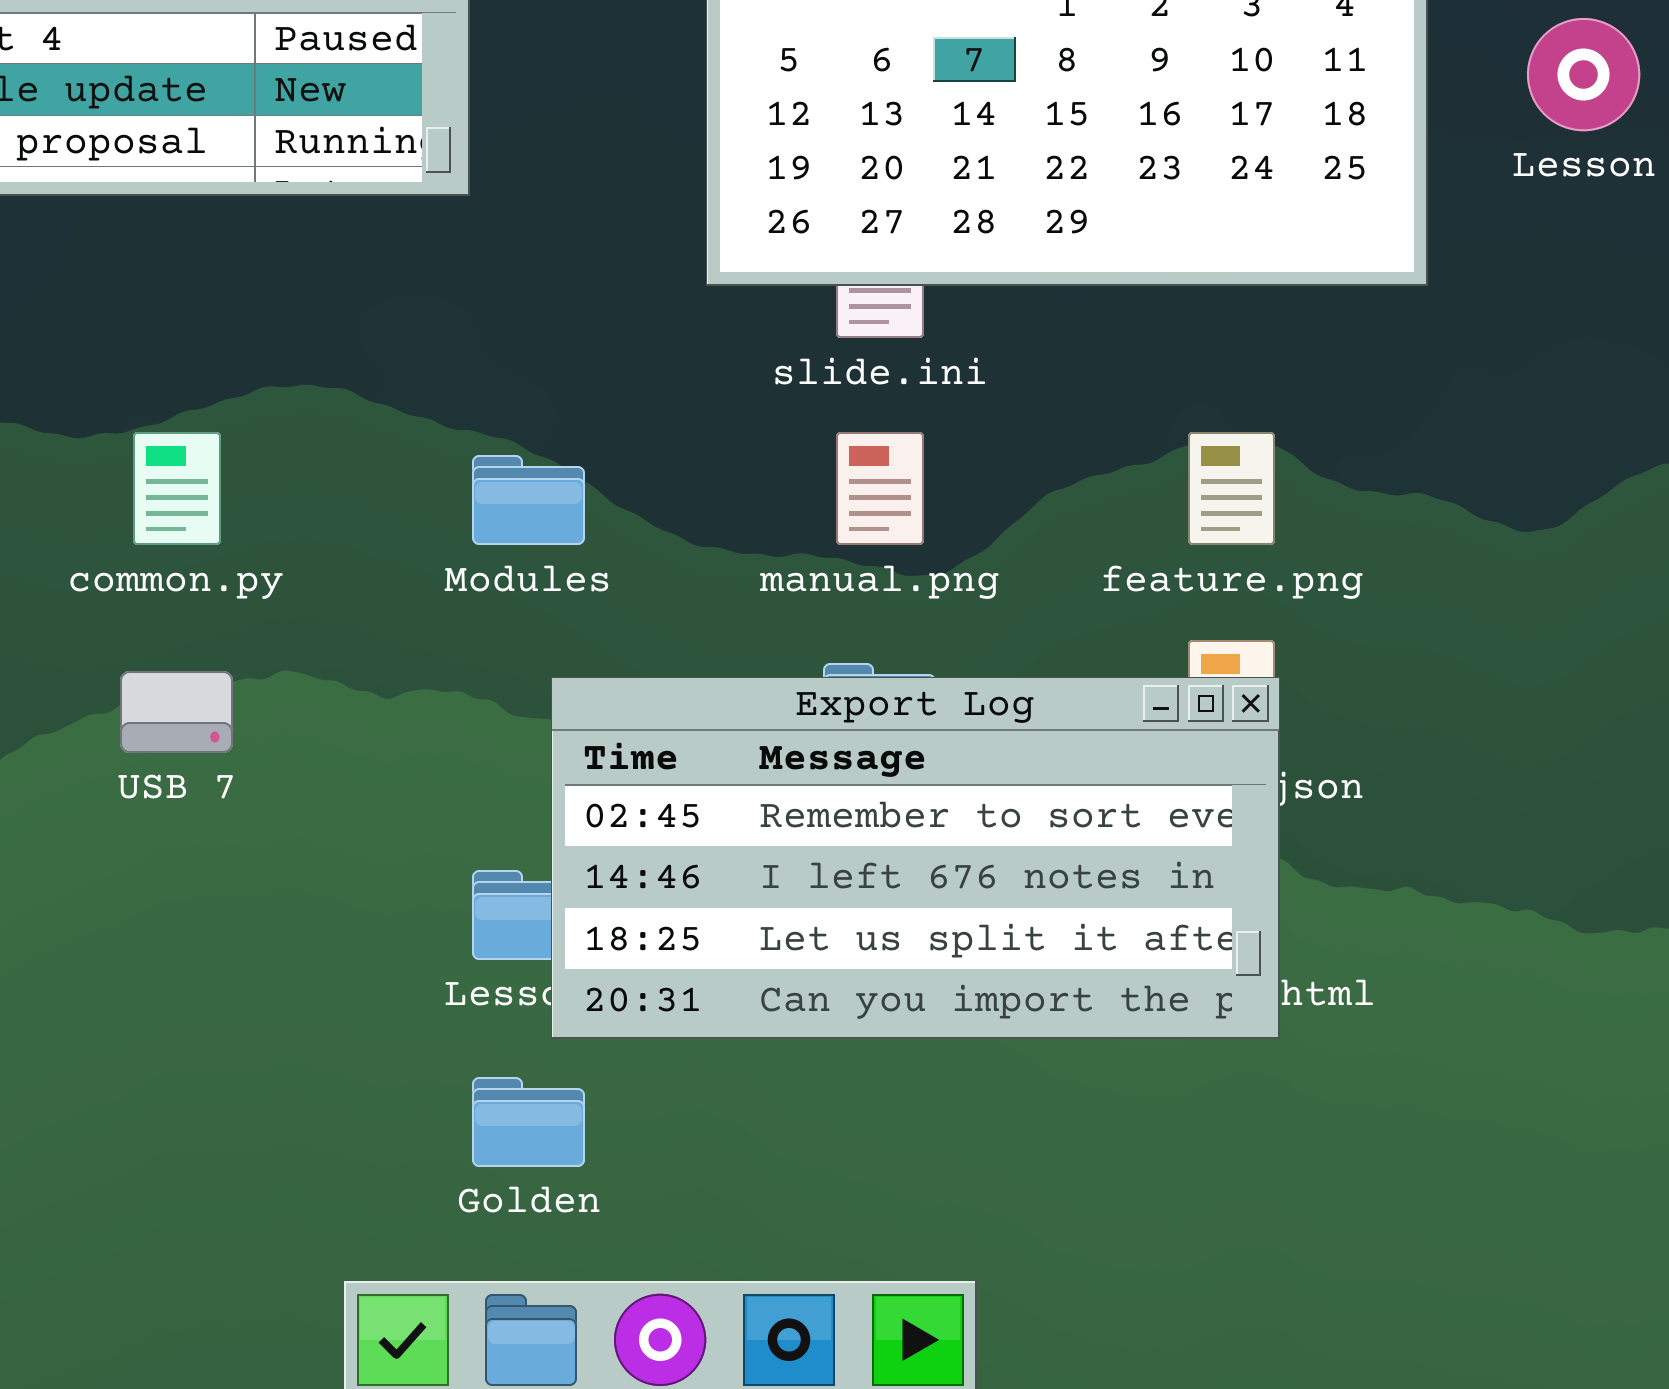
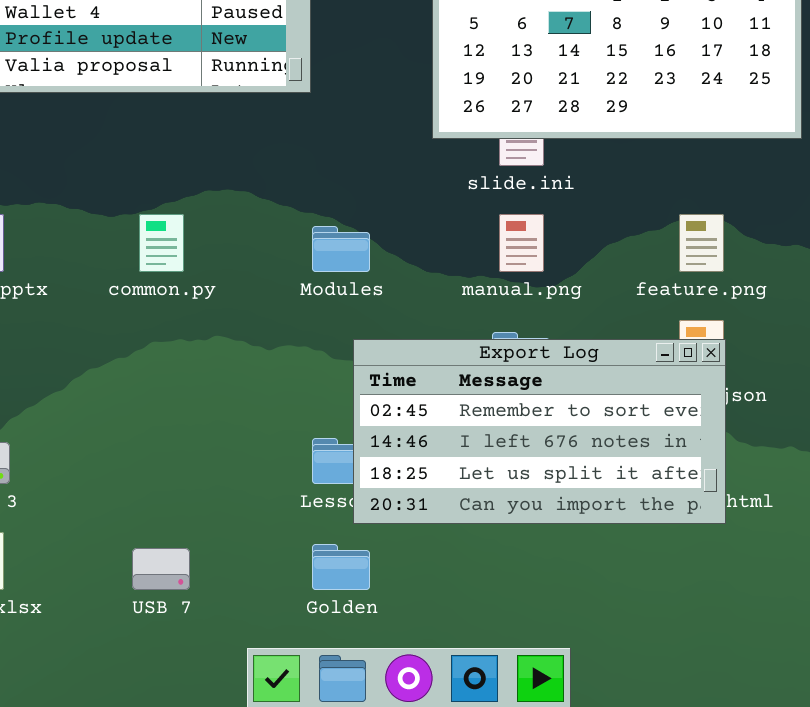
USB 7: [120,671,233,753] -> [132,548,190,590], moved

